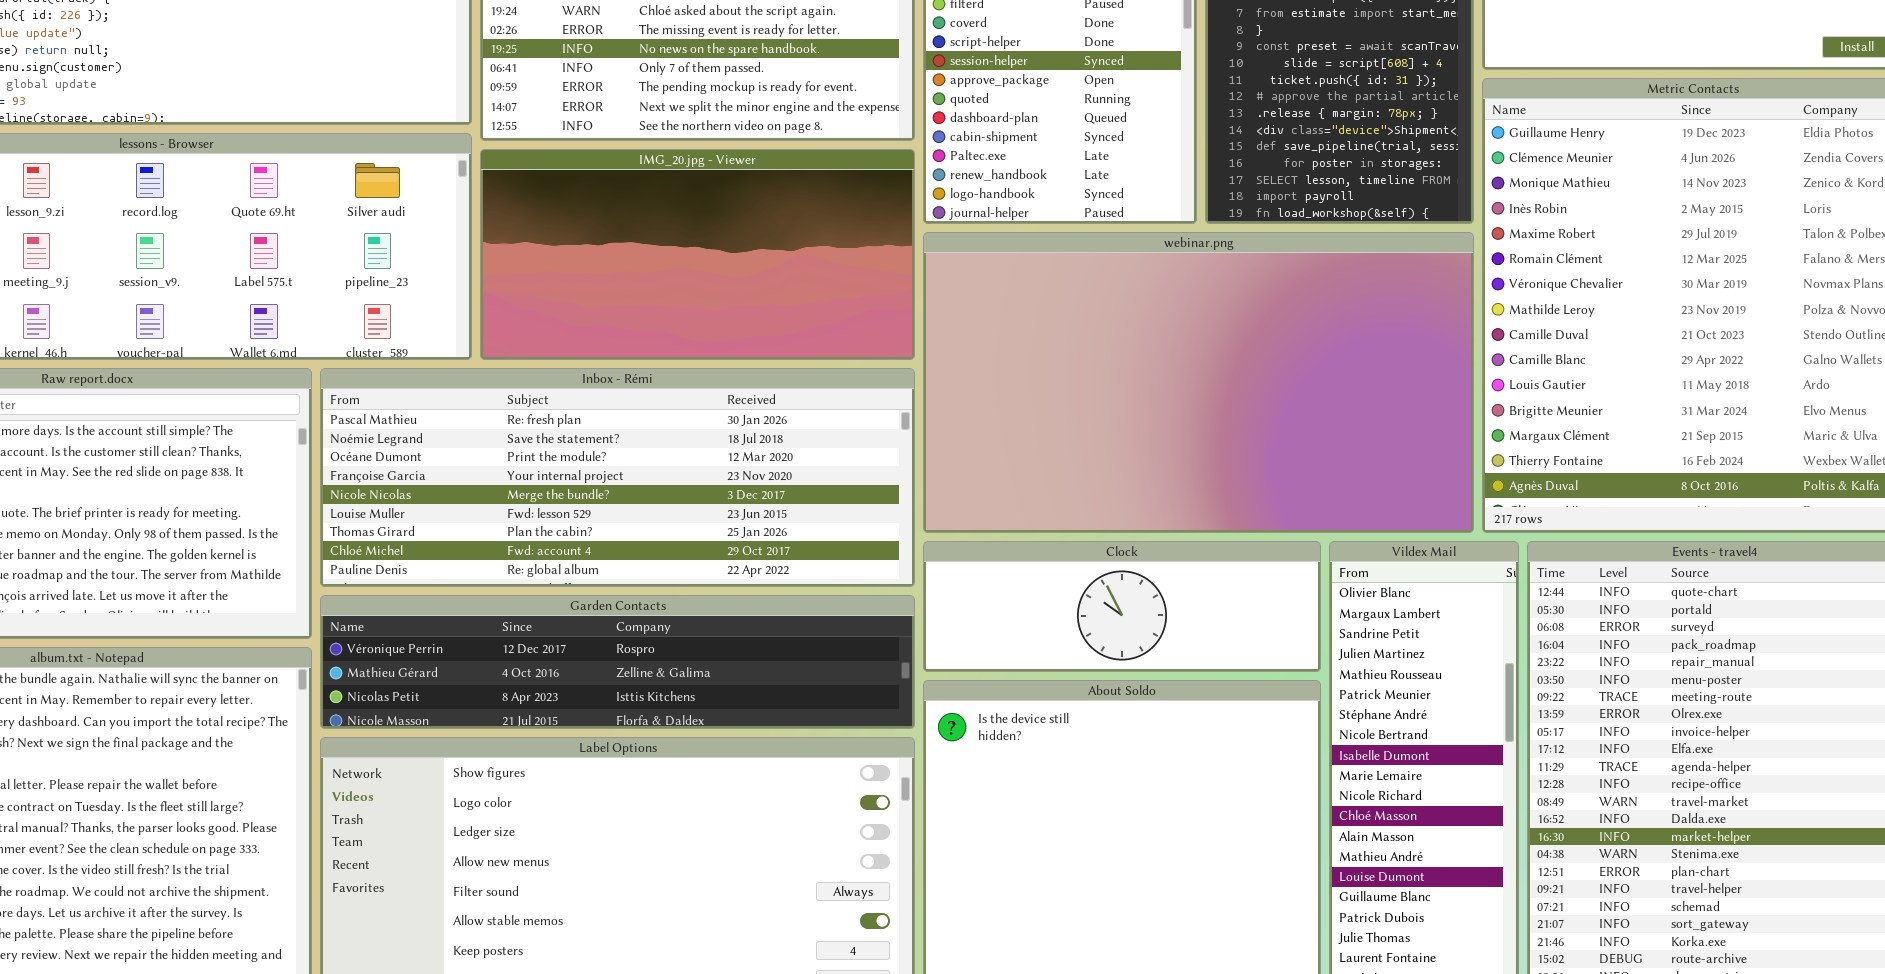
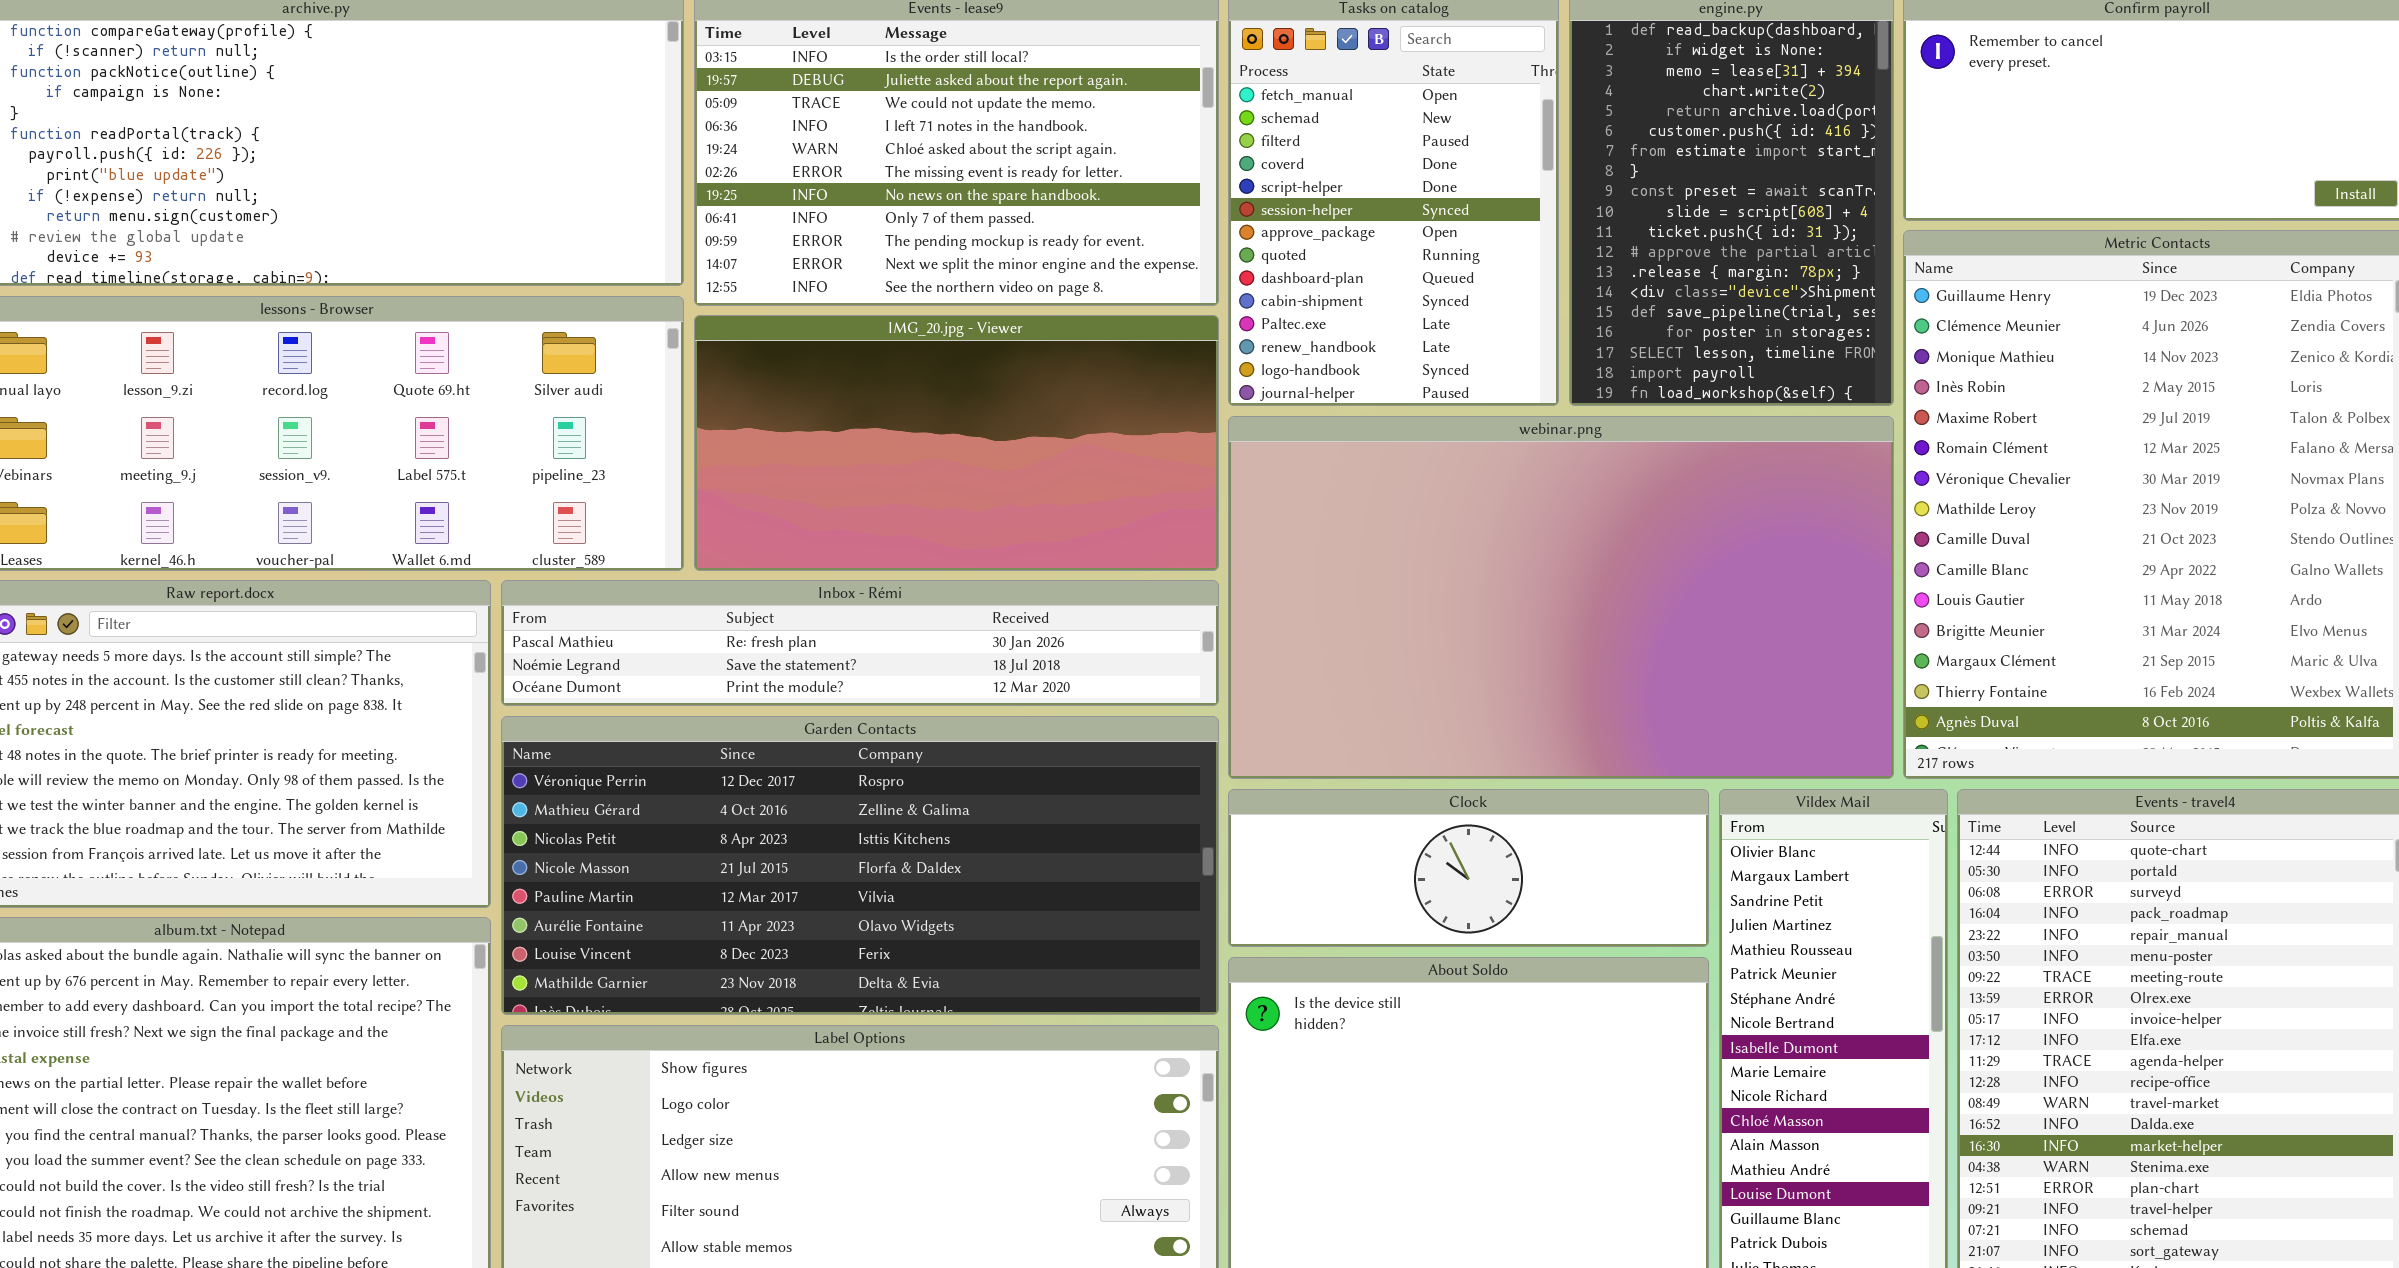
Inbox - Rémi: [320,368,915,587] -> [501,580,1219,706], resized
Garden Contacts: [320,595,915,729] -> [501,716,1219,1015], resized

